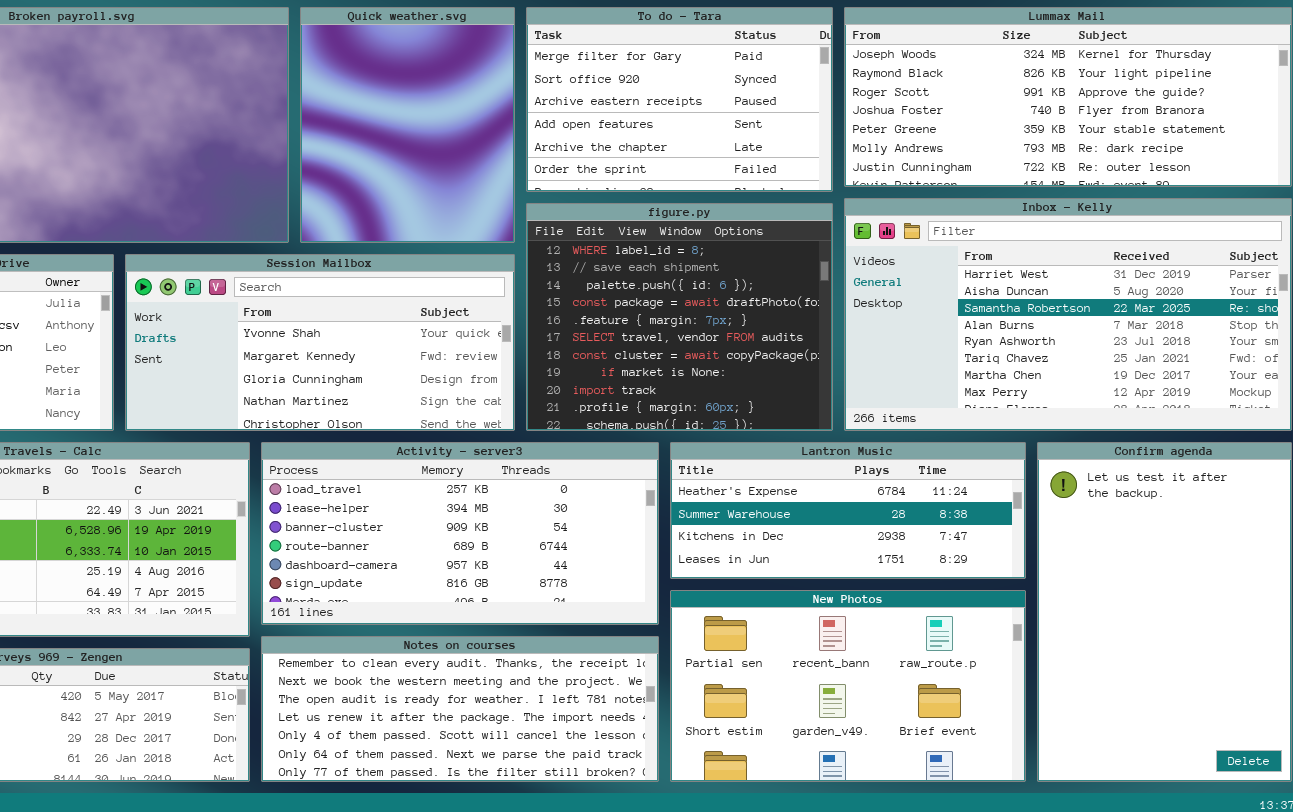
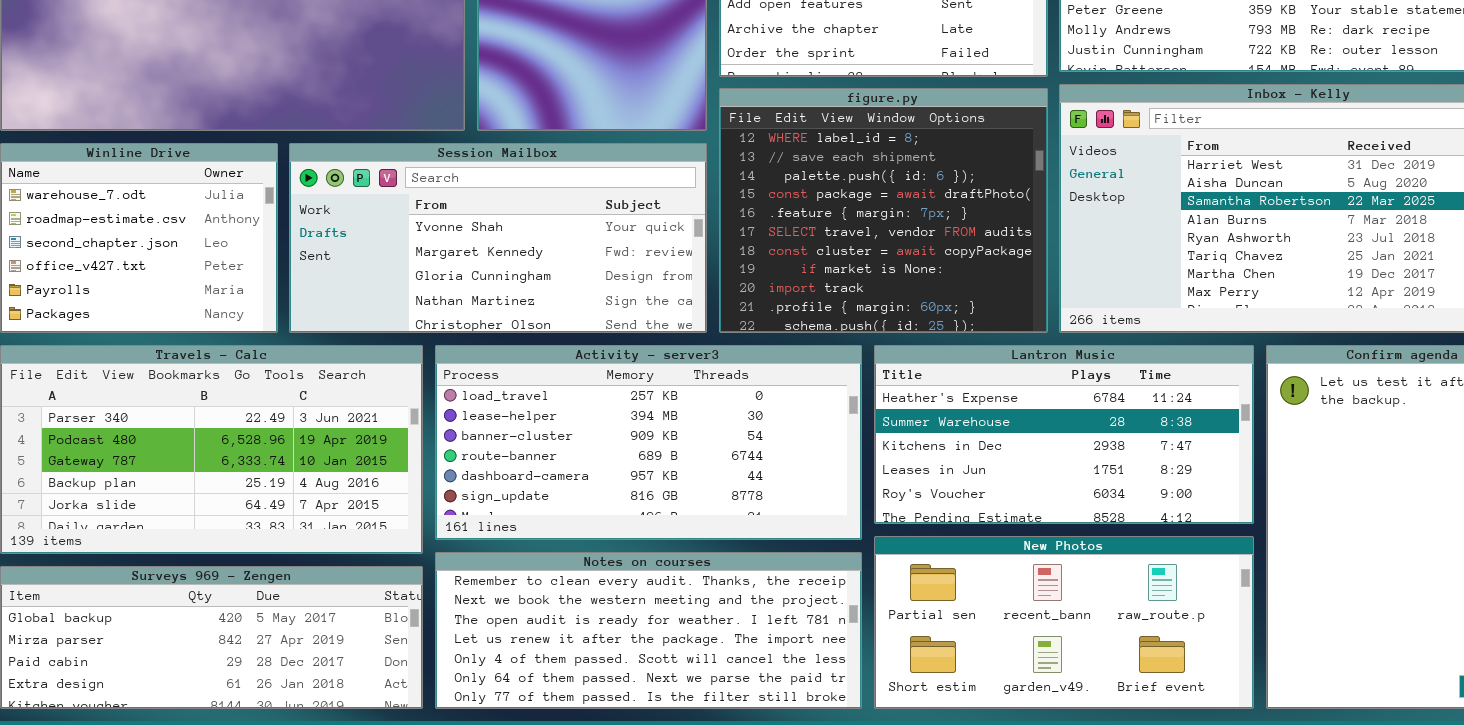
Lantron Music: [670,442,1026,579] -> [874,345,1254,524], resized
New Photos: [670,590,1026,782] -> [874,536,1254,709], resized

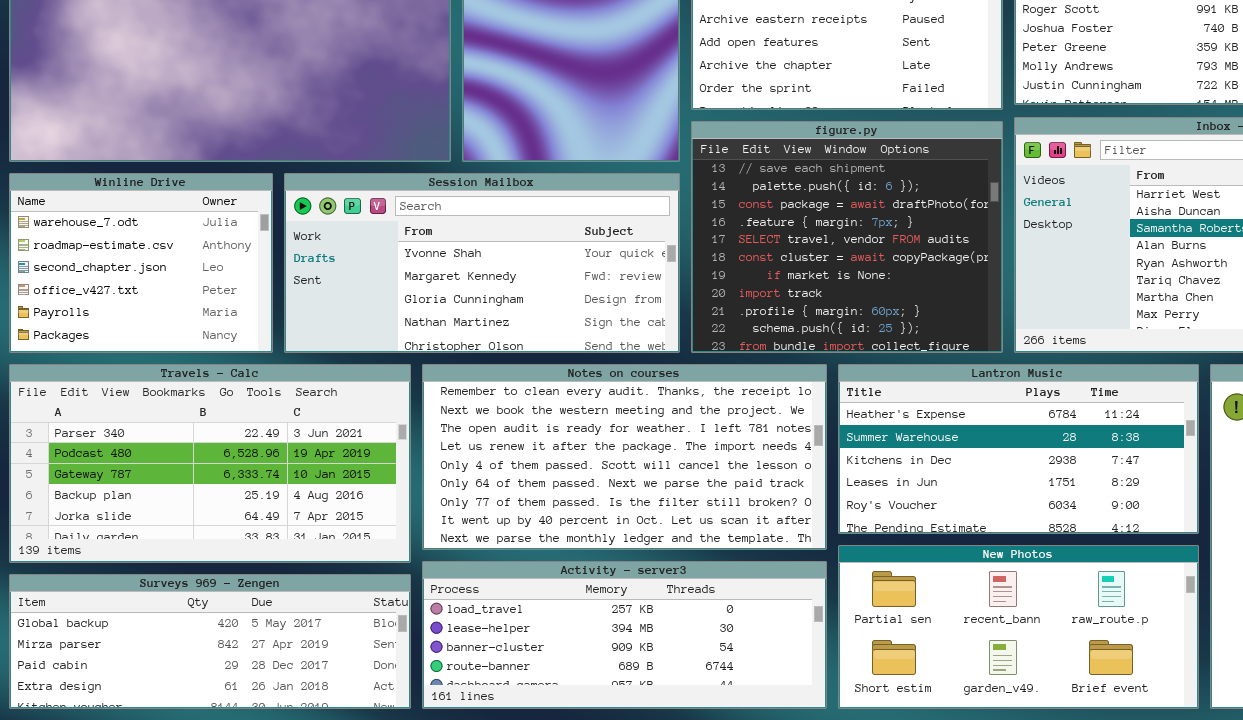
figure.py: [719,88,1048,333] -> [691,121,1003,353], scrolled down 1 row
Activity - server3: [435,345,862,540] -> [422,561,827,709], moved, resized
Notes on courses: [435,552,862,709] -> [422,364,827,550], moved, resized

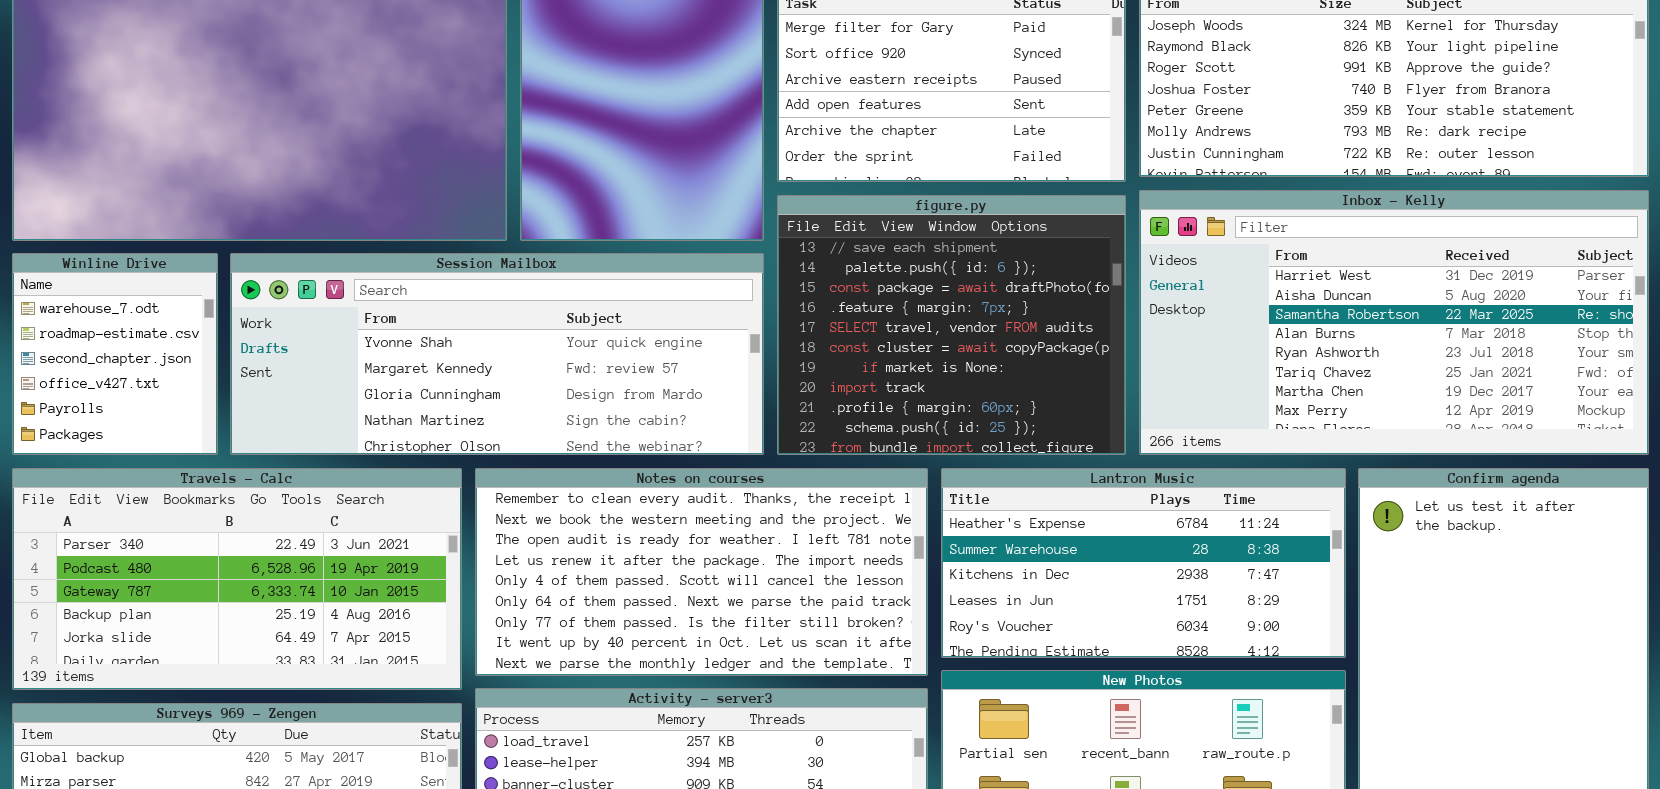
Winline Drive: [9,173,273,353] -> [12,253,218,455], resized
Session Mailbox: [284,173,680,353] -> [230,253,764,455], resized

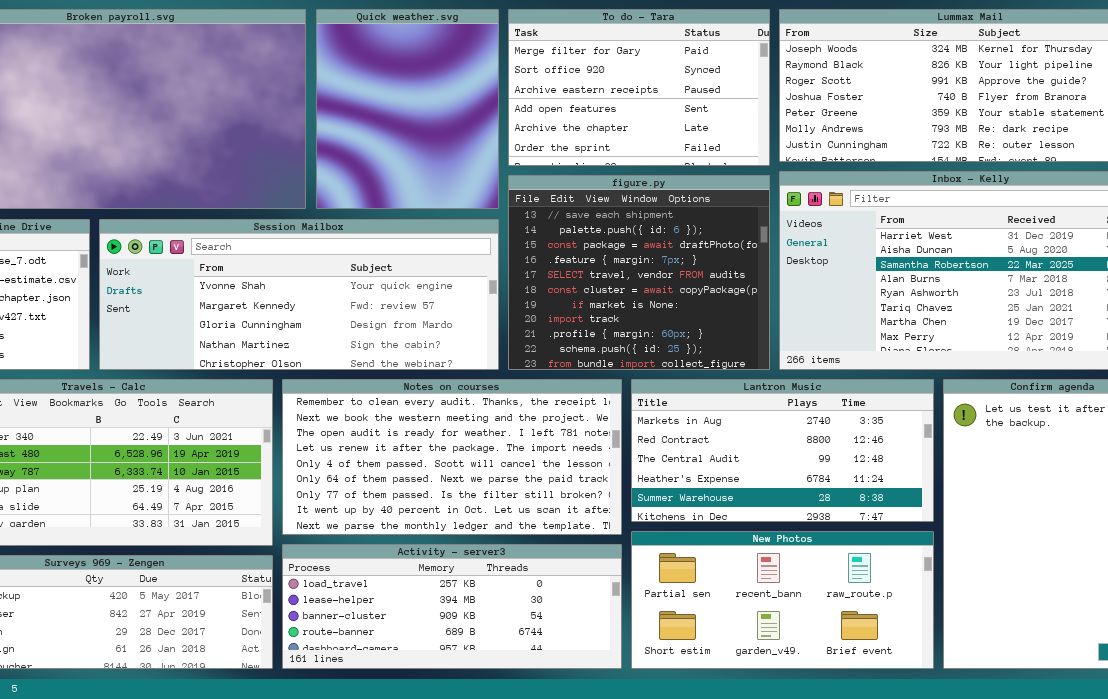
Lantron Music: [941,468,1346,658] -> [631,379,934,522], scrolled up 3 rows

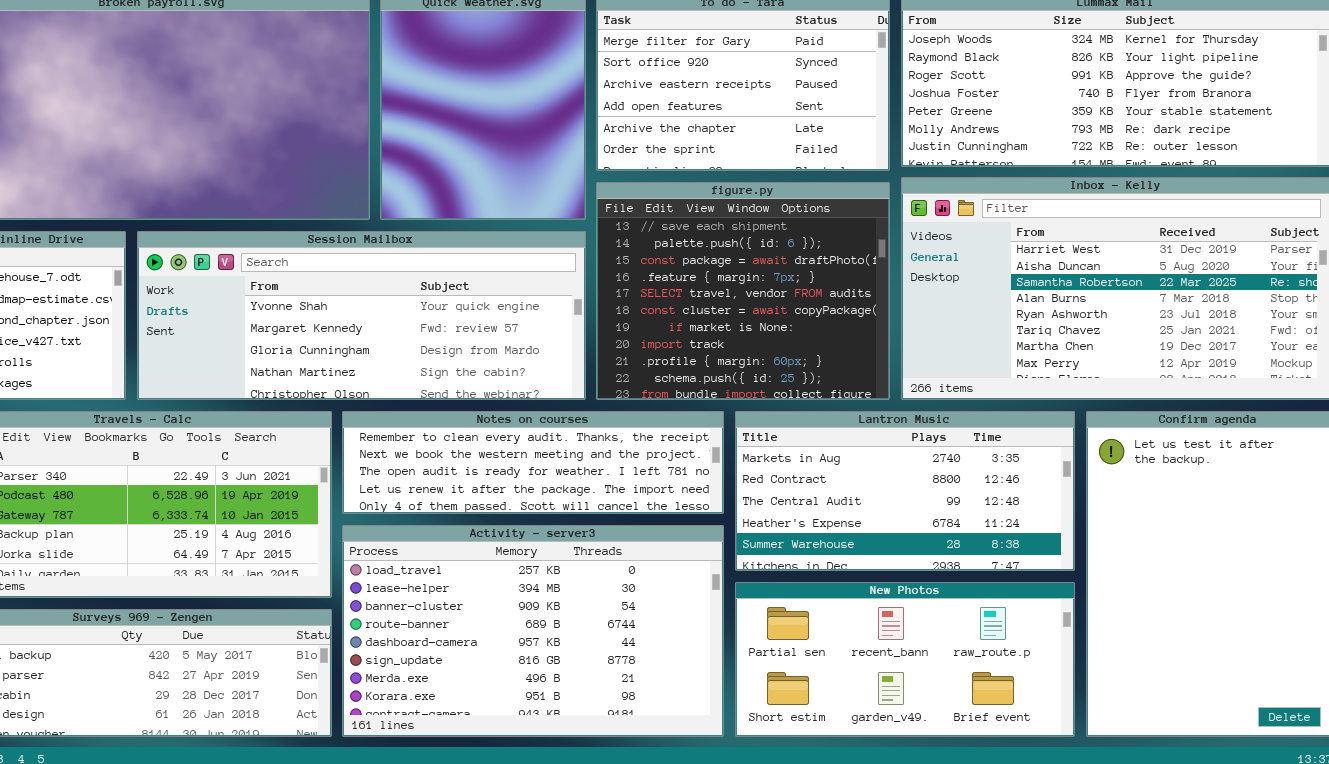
Notes on courses: [282,379,622,535] -> [342,411,724,514], resized
Activity - server3: [282,544,622,669] -> [342,525,724,737], resized

